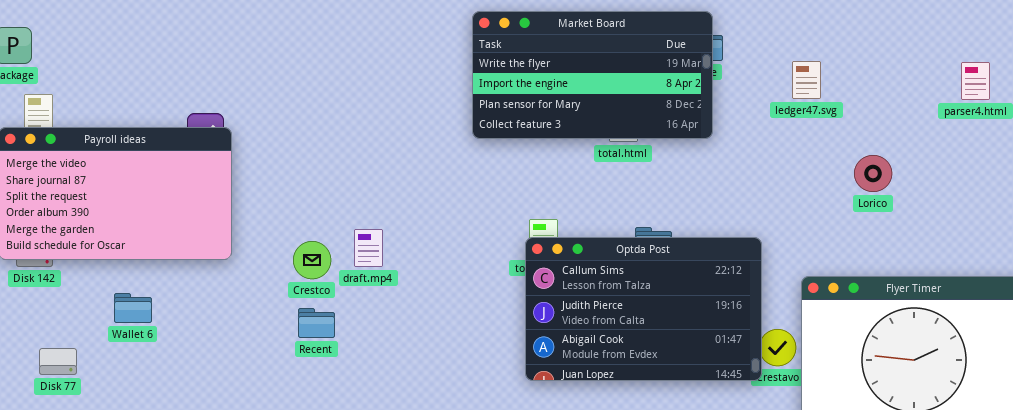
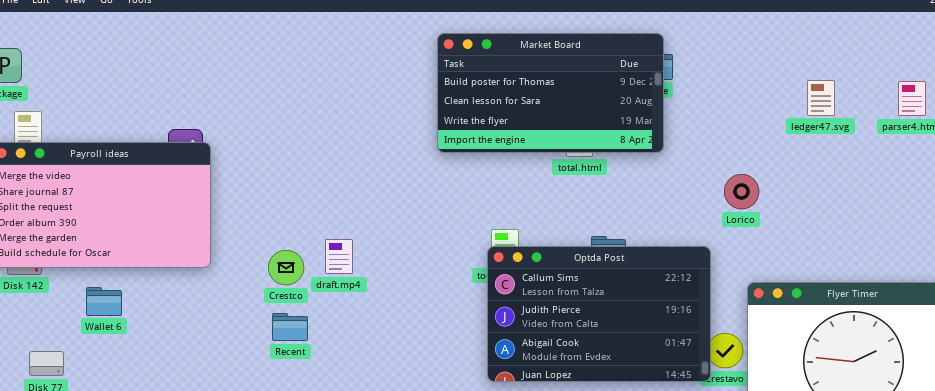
Market Board: [472,11,713,139] -> [437,33,664,153], scrolled up 2 rows
ledger47.svg: [792,61,821,99] -> [807,80,835,116], moved
Lorico: [854,155,892,192] -> [724,174,759,209], moved
Wallet 6: [114,293,152,323] -> [86,287,122,316], moved

